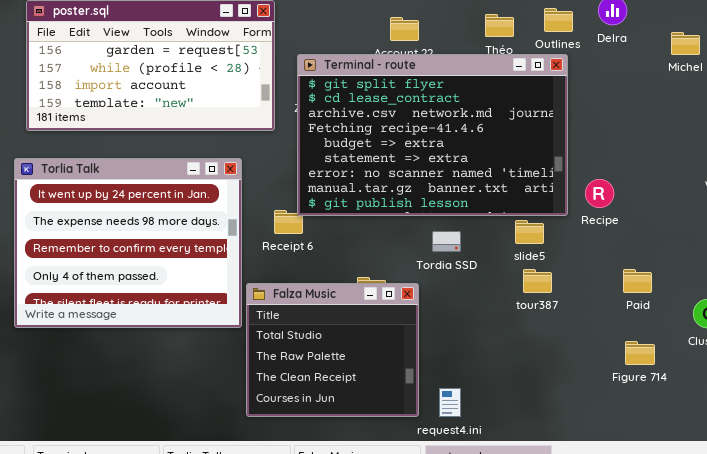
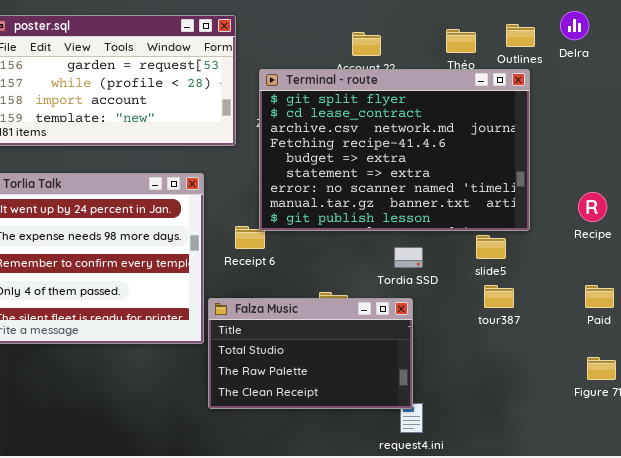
Recipe: [585,179,614,208] -> [578,192,607,222], moved
Falza Music: [246,283,419,417] -> [208,298,413,409], resized

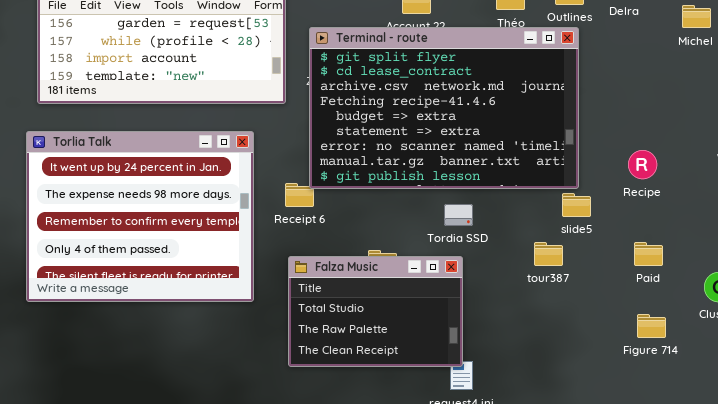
slide5: [476,235,506,259] -> [562,193,591,217], moved
Falza Music: [208,298,413,409] -> [288,256,463,367], resized

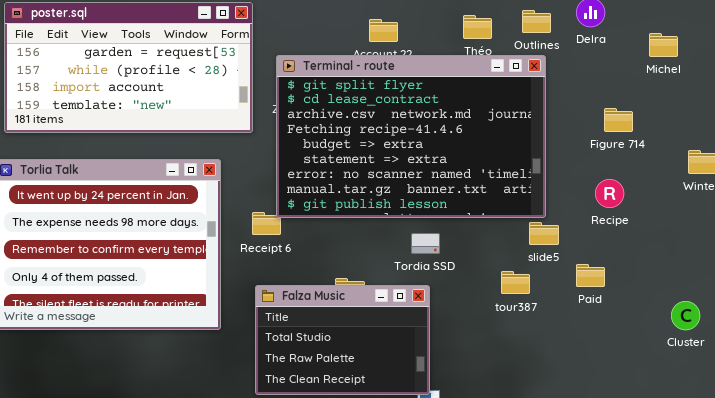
Paid: [634,242,663,266] -> [576,264,605,287], moved
Figure 714: [637,314,666,338] -> [604,108,633,132], moved

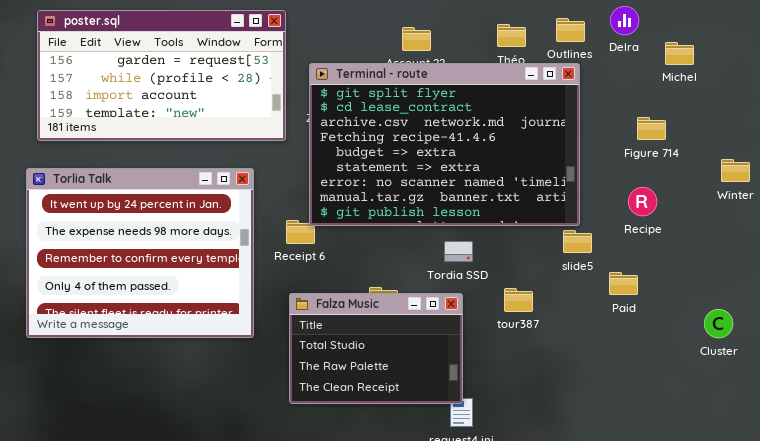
Michel: [649,33,678,57] -> [665,42,694,65], moved
tour387: [501,271,530,294] -> [504,288,533,312], moved

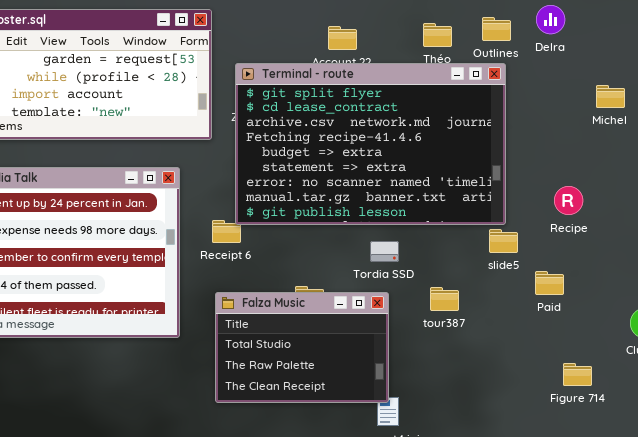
Michel: [665,42,694,65] -> [596,85,625,108], moved
Figure 714: [637,117,666,140] -> [563,363,592,386], moved

